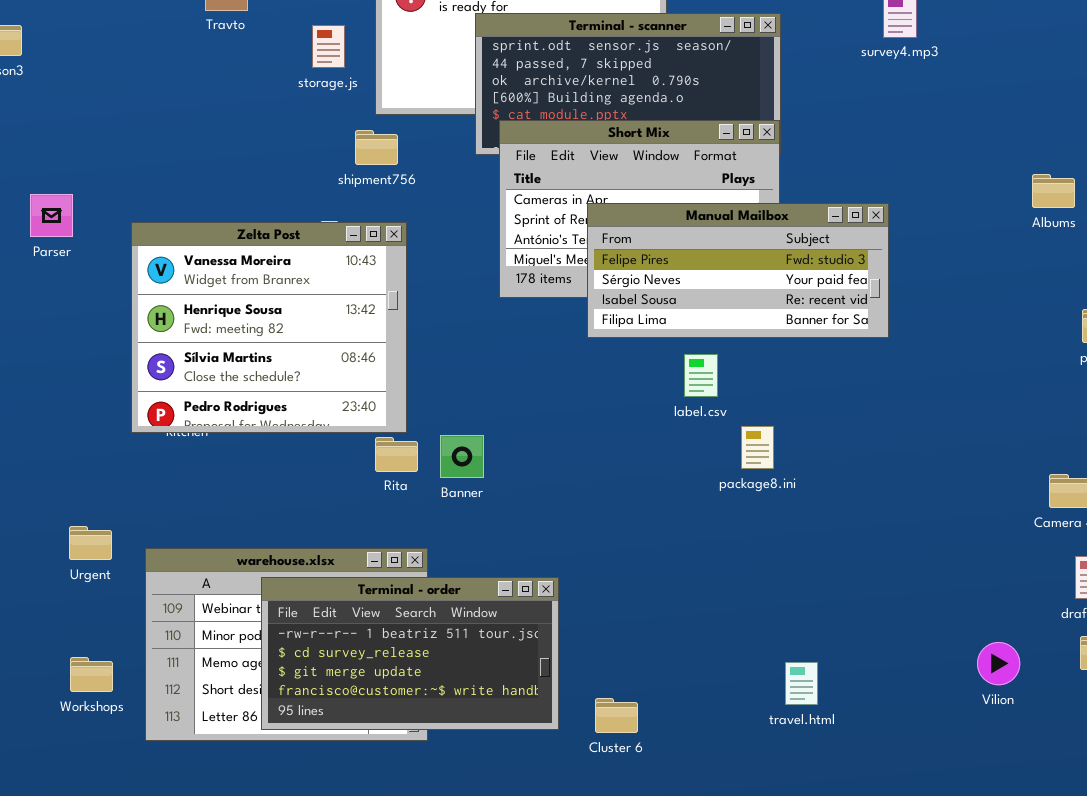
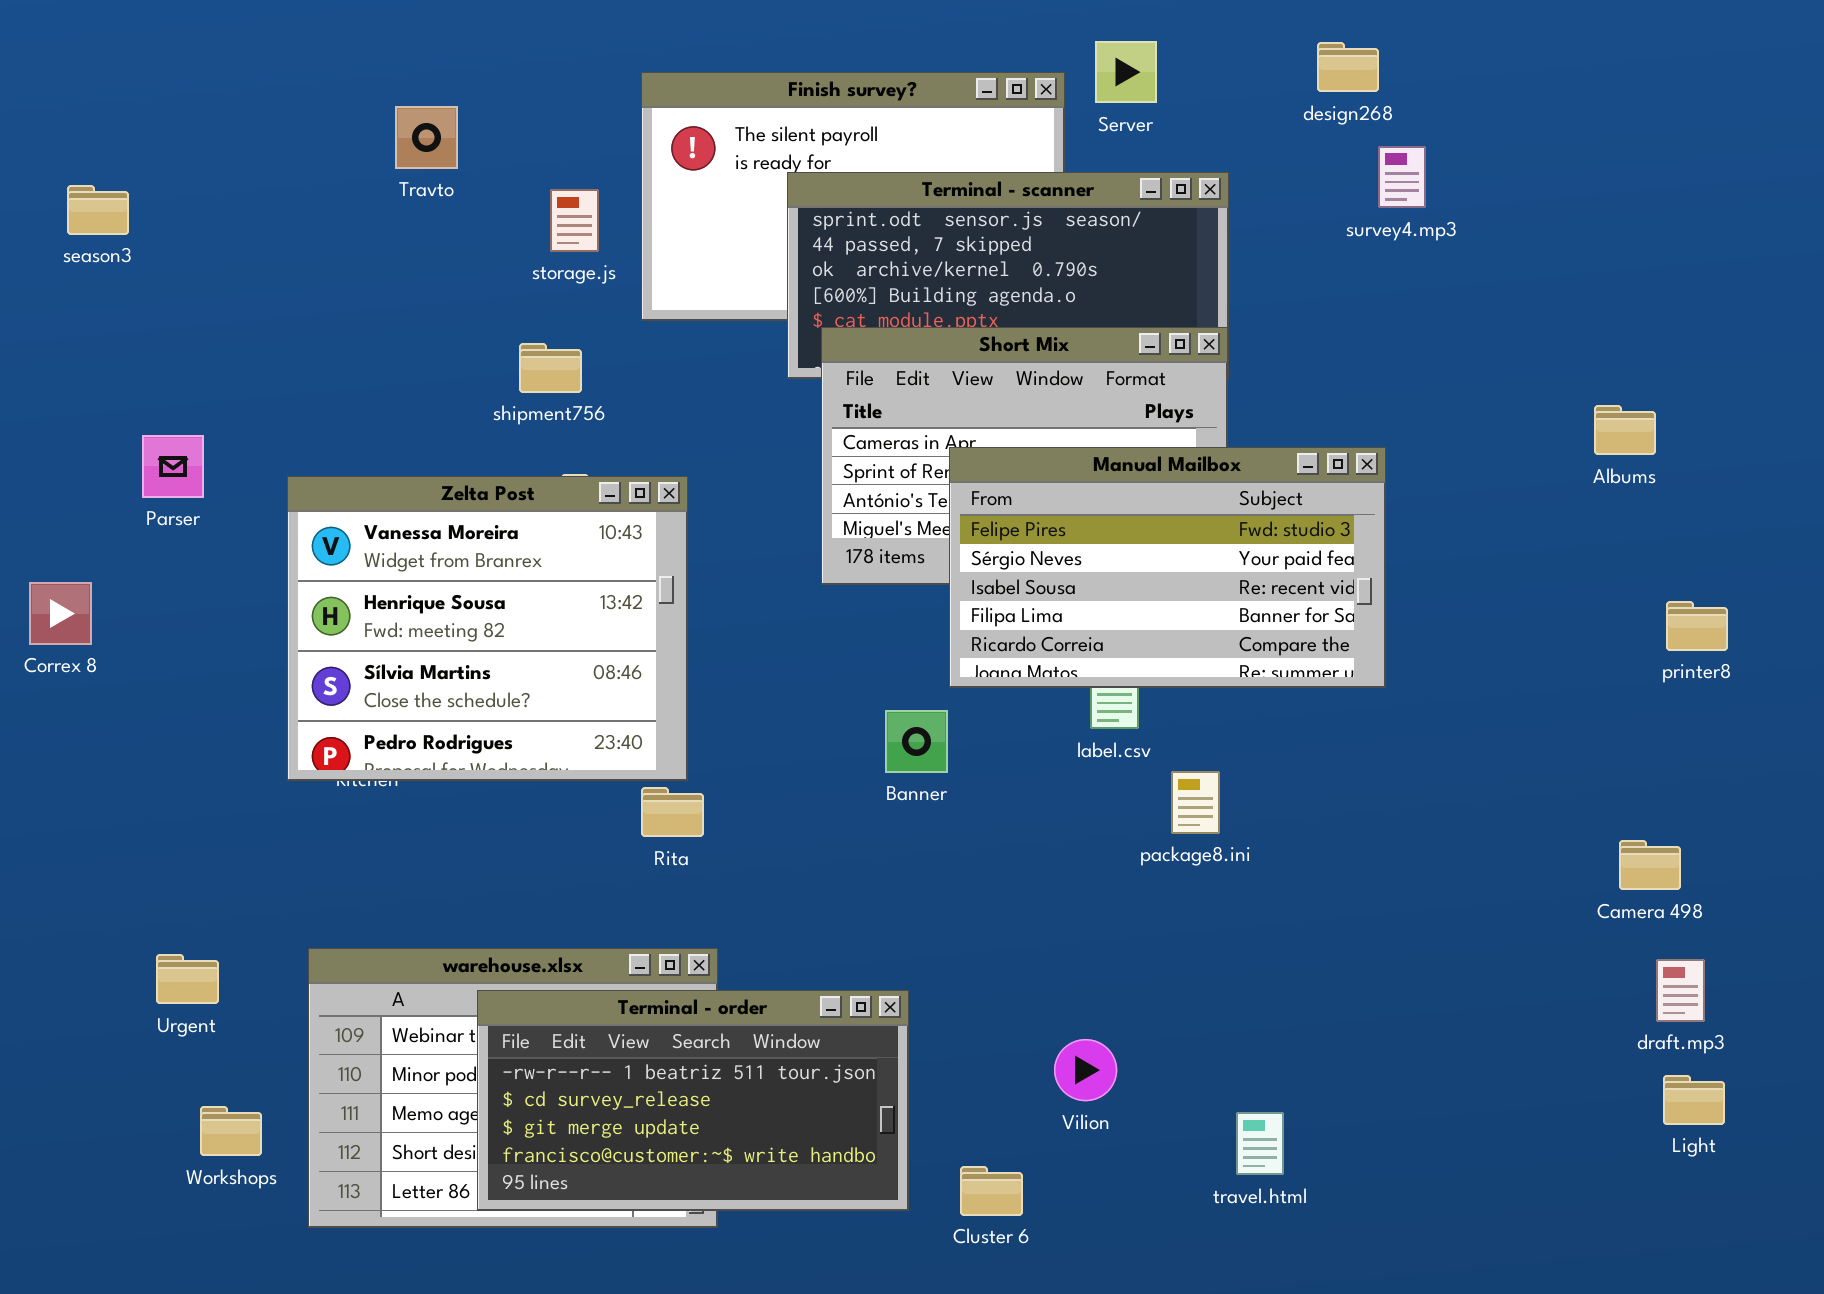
shipment756: [355,130,398,165] -> [519,343,582,393], moved
Manual Mailbox: [587,203,889,338] -> [949,447,1386,688], resized
Banner: [440,435,484,478] -> [885,710,948,773], moved
Urgent: [69,526,112,560] -> [156,954,219,1004], moved
Vilion: [977,642,1020,685] -> [1054,1039,1117,1101], moved

